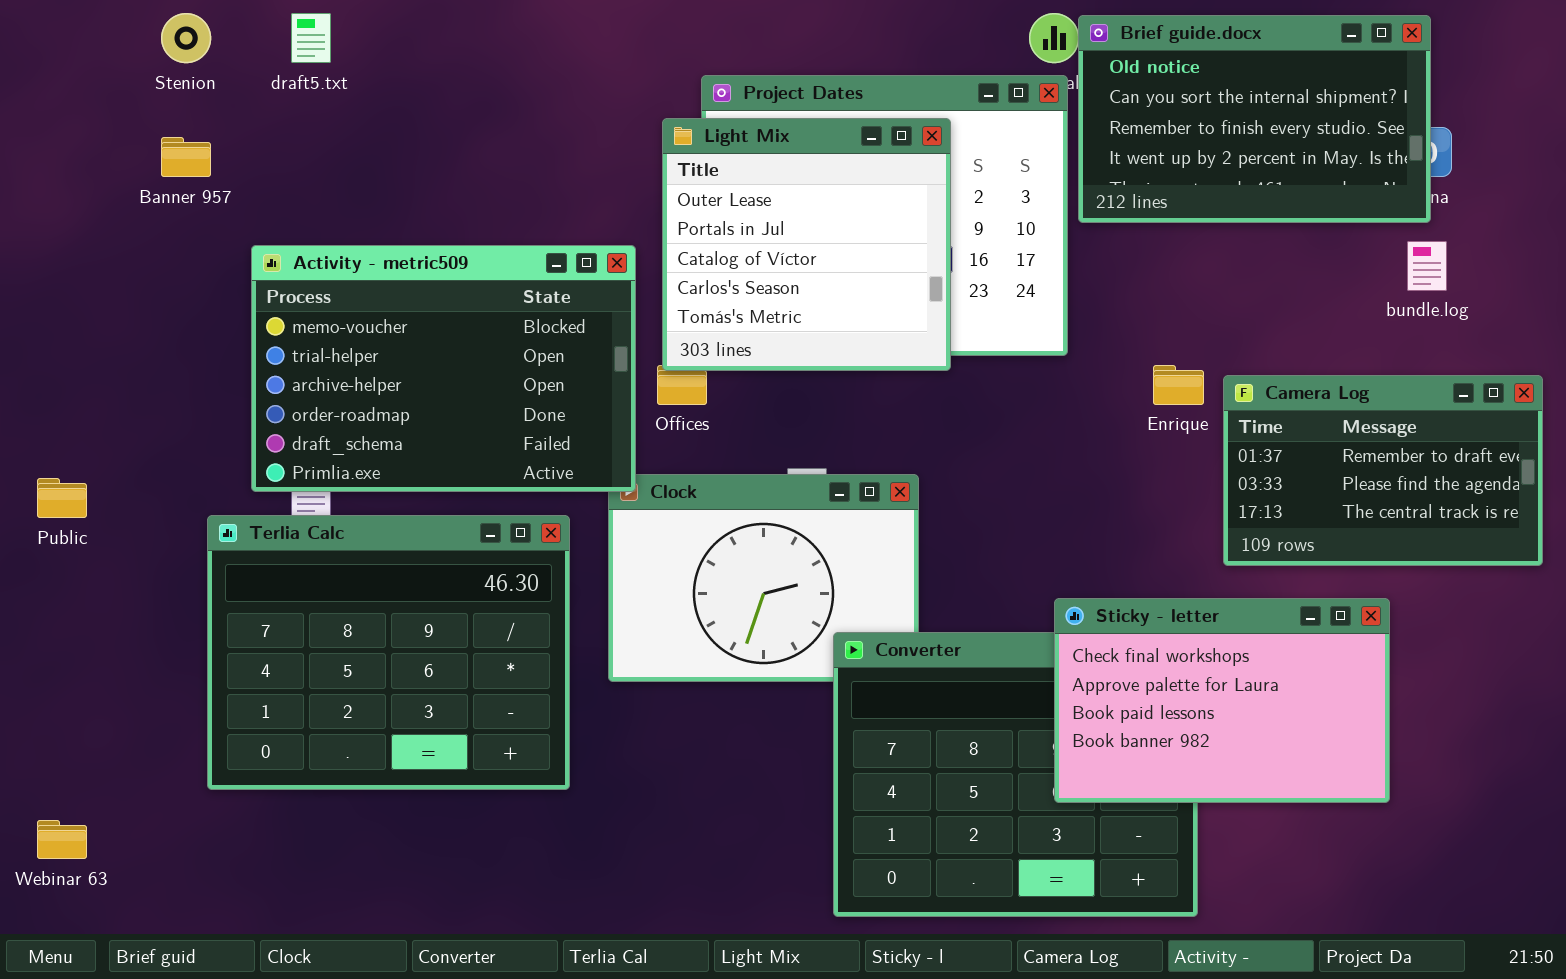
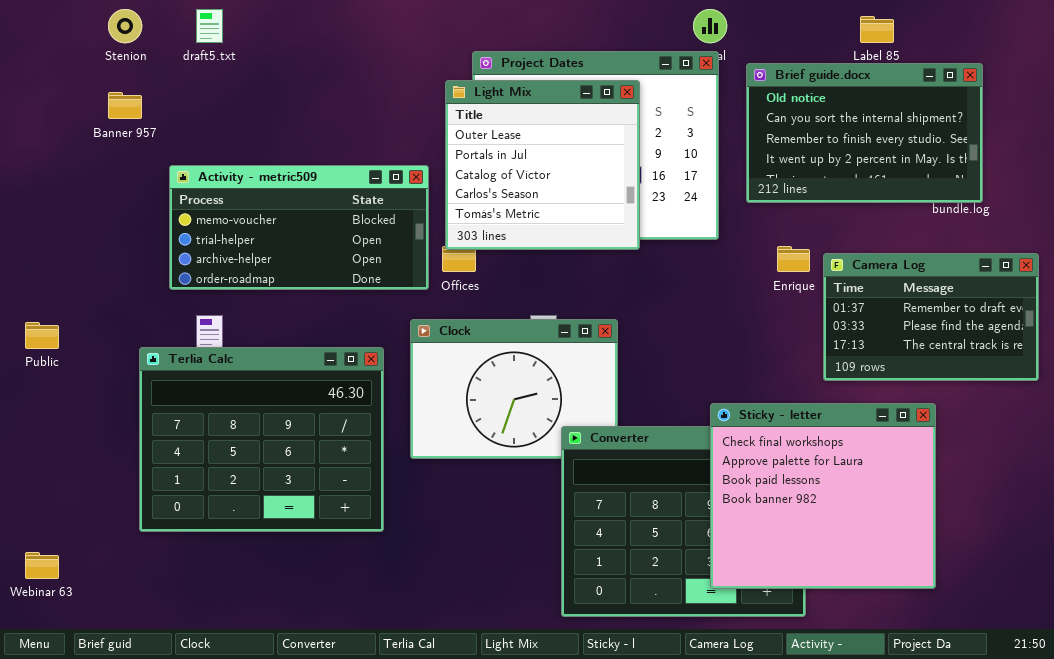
Brief guide.docx: [1078,15,1431,223] -> [746,63,983,203], moved
Activity - metric509: [251,245,636,492] -> [169,165,429,290], resized
Sticky - letter: [1054,598,1390,803] -> [710,403,936,589], resized

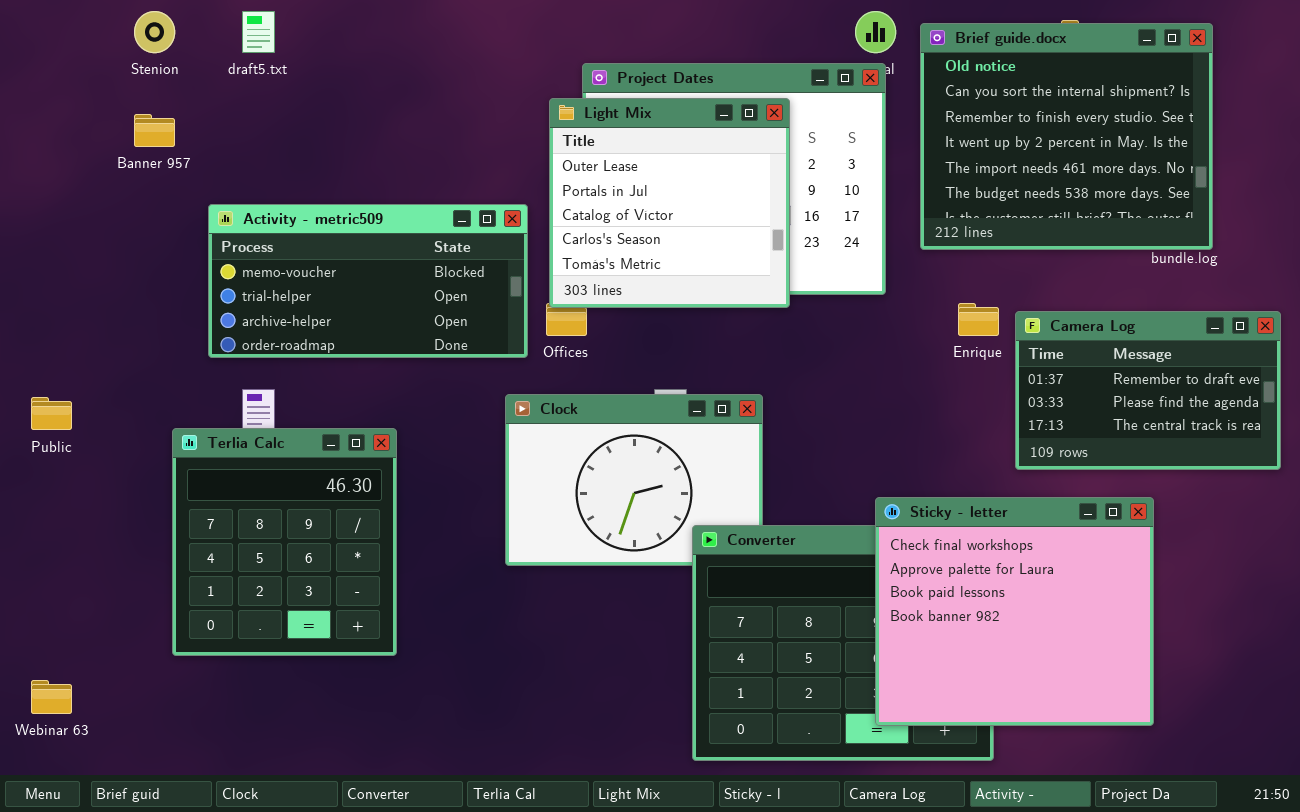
Brief guide.docx: [746,63,983,203] -> [920,23,1213,250], resized
Terlia Calc: [139,347,384,532] -> [172,428,397,656], resized

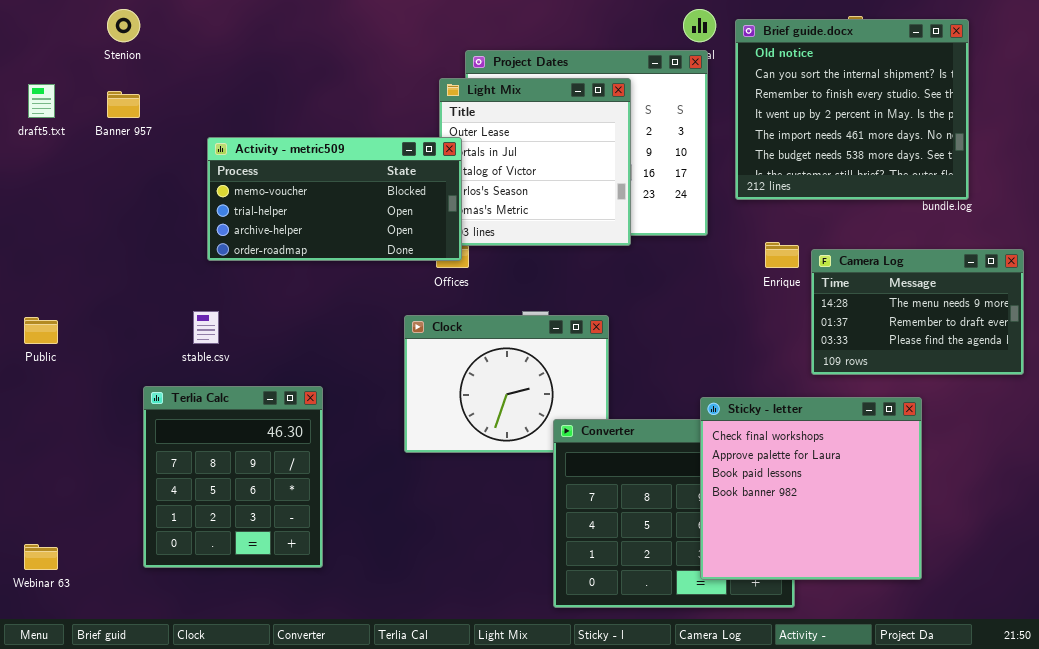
draft5.txt: [242,11,275,53] -> [28,84,55,118], moved
Activity - metric509: [208,204,528,358] -> [207,137,462,261], moved
Camera Log: [1015,311,1281,470] -> [811,249,1024,375], scrolled up 1 row
Terlia Calc: [172,428,397,656] -> [143,386,323,568], moved

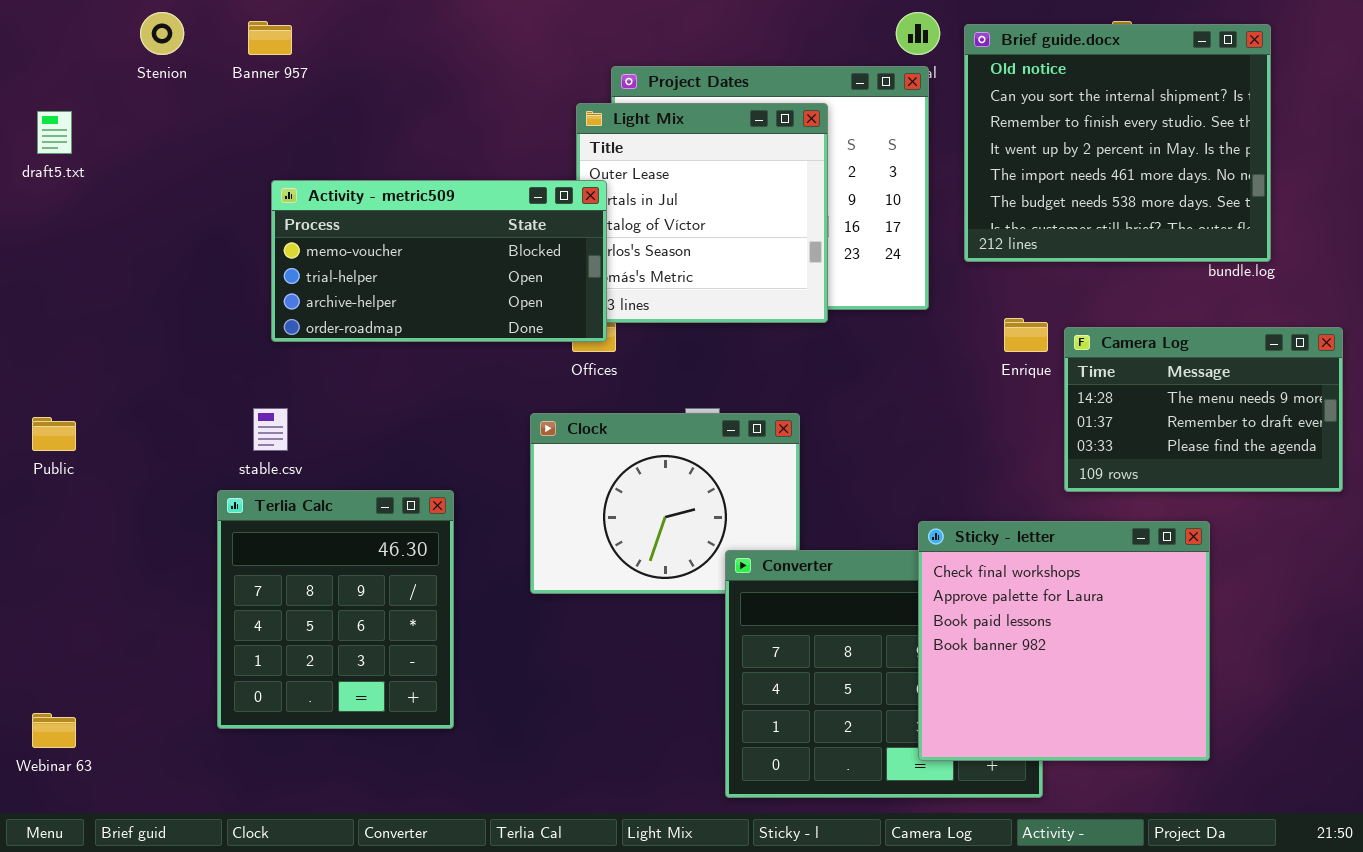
Banner 957: [107,91,140,118] -> [248,21,292,55], moved
Terlia Calc: [143,386,323,568] -> [217,490,454,729], moved

